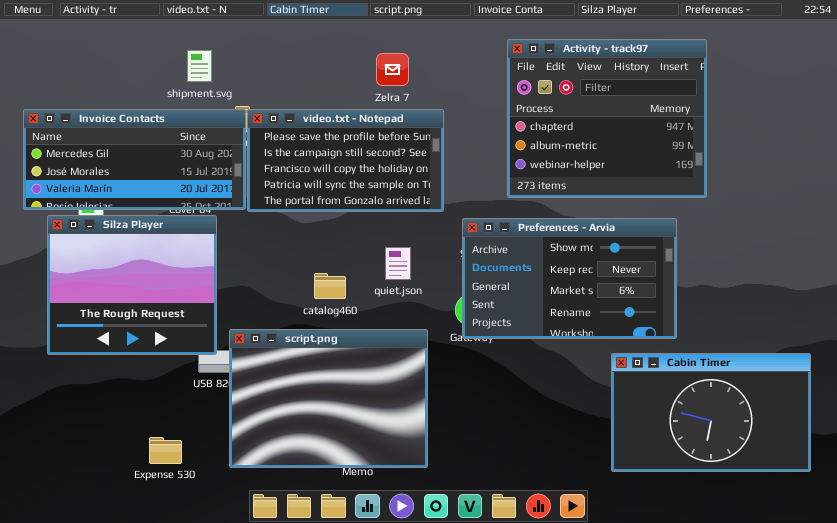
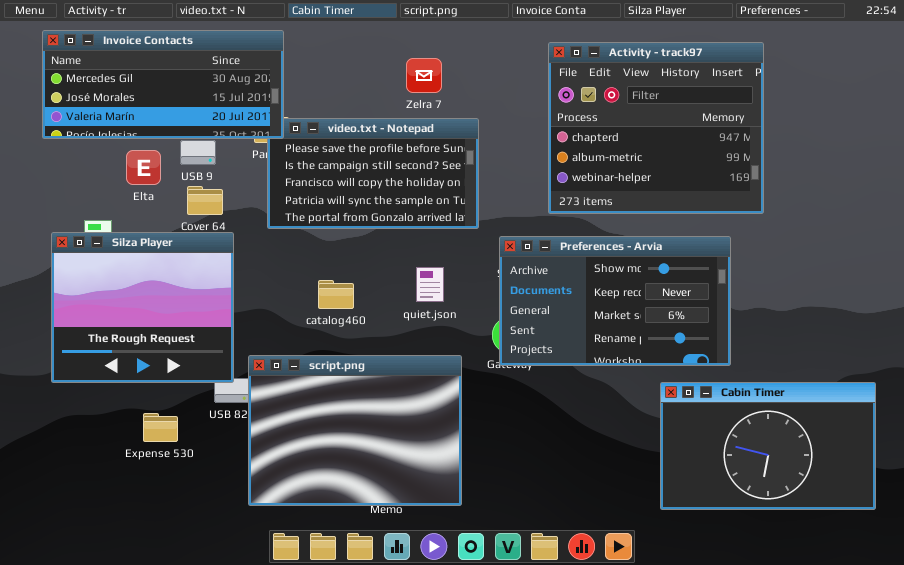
Invoice Contacts: [23,109,246,210] -> [42,30,284,139], moved
catalog460: [314,273,346,299] -> [318,280,354,309], moved
Expense 530: [149,437,182,464] -> [143,413,178,442], moved

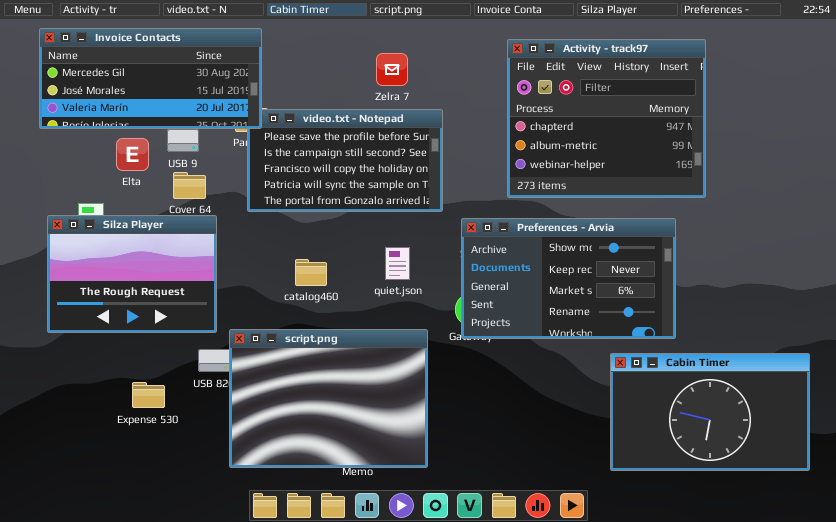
Silza Player: [51,232,234,383] -> [47,215,217,333], resized

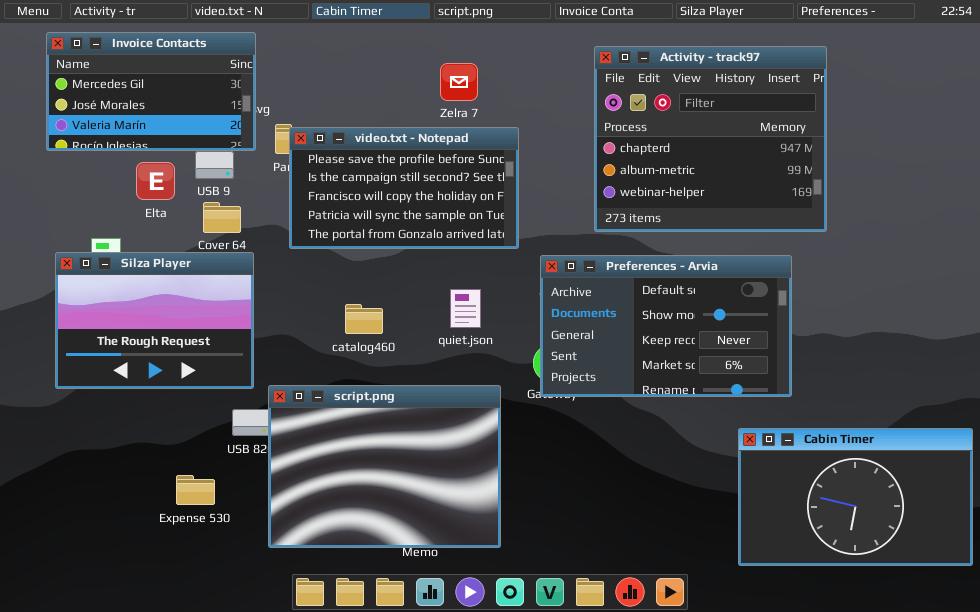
Invoice Contacts: [39,28,262,129] -> [46,32,256,151], resized
Preferences - Arvia: [461,218,676,339] -> [540,255,792,397], scrolled up 1 row
Cabin Timer: [610,353,810,471] -> [738,428,973,566], moved
Expense 530: [132,382,165,408] -> [176,475,215,505], moved

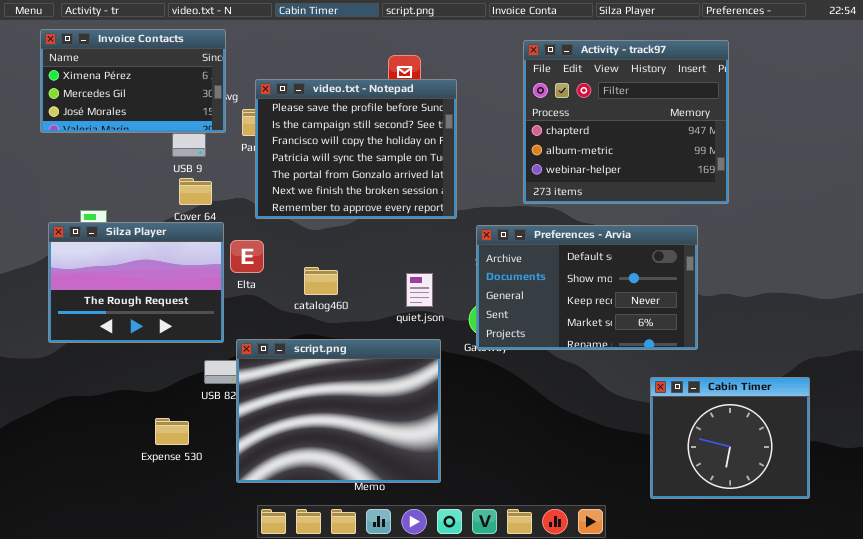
Invoice Contacts: [46,32,256,151] -> [40,29,226,133], scrolled up 1 row
video.txt - Notepad: [289,127,519,249] -> [255,79,457,219], resized
Elta: [136,162,175,200] -> [230,240,264,273], moved
quiet.json: [450,289,481,328] -> [406,273,433,307], moved
Cabin Timer: [738,428,973,566] -> [650,377,810,499], resized

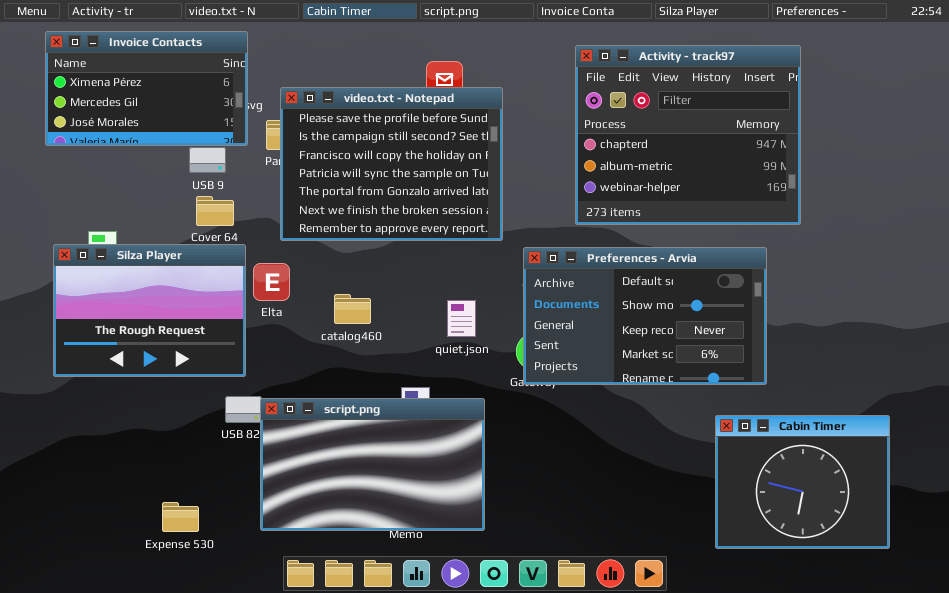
script.png: [236,339,441,483] -> [260,398,485,531], resized
Expense 530: [155,418,189,445] -> [162,502,199,532], moved

